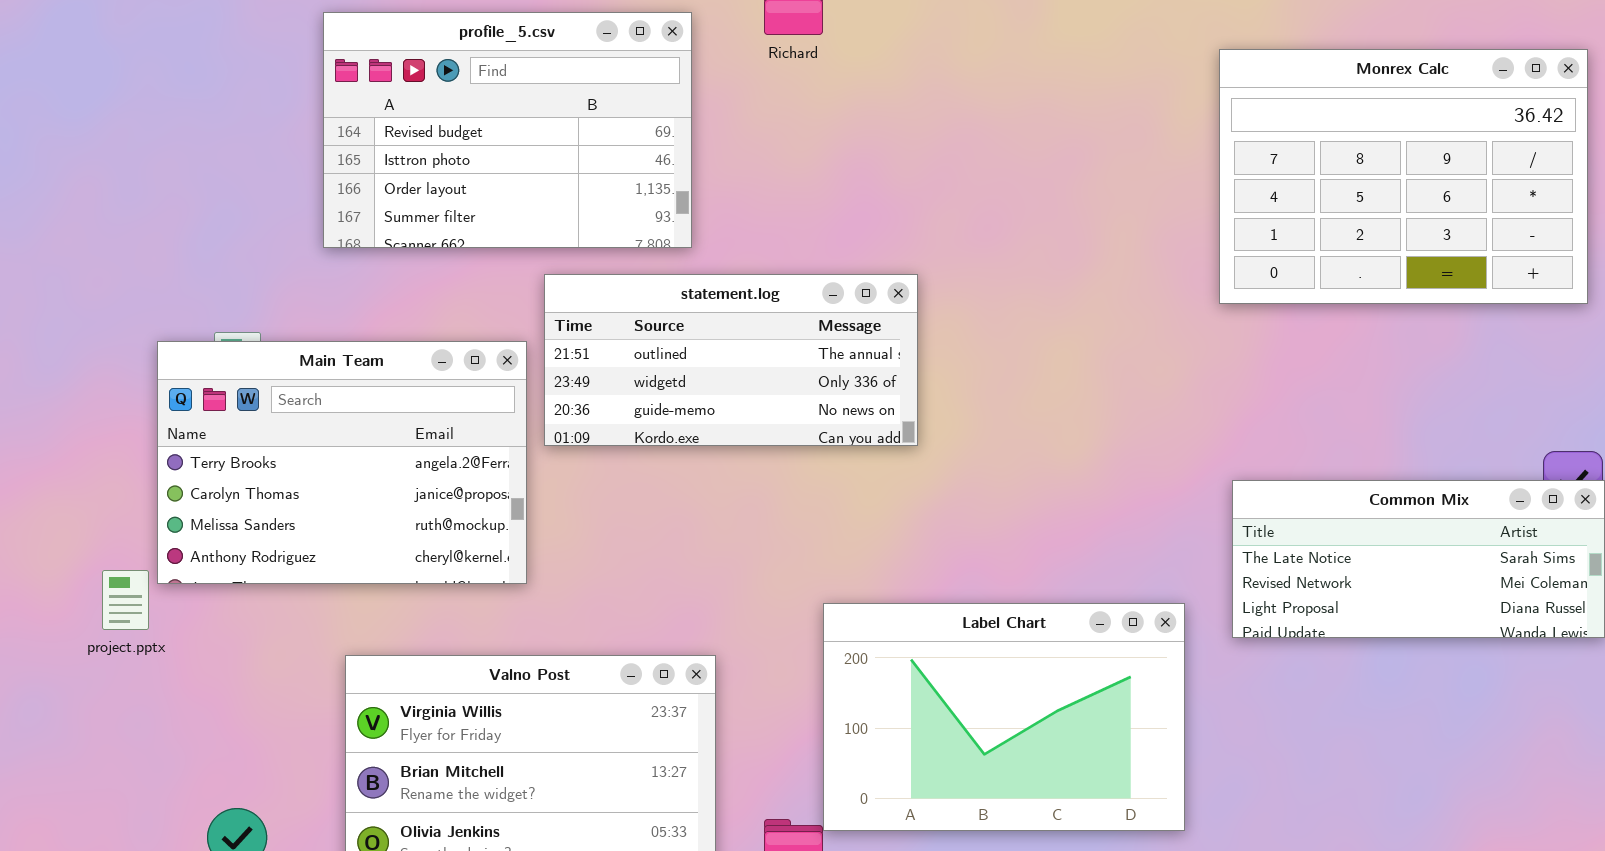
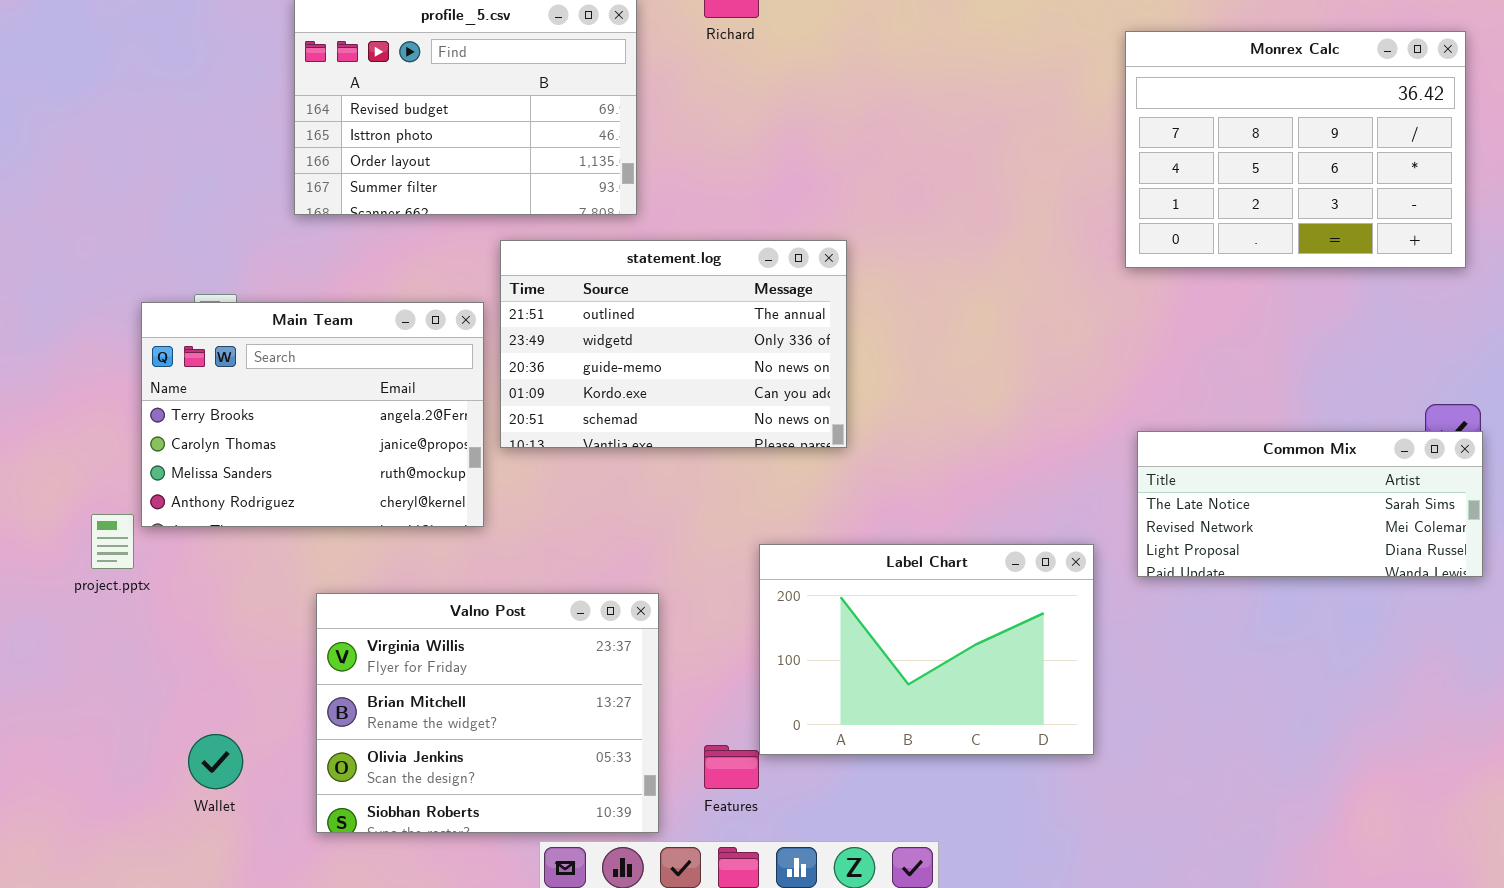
statement.log: [544,274,918,446] -> [500,240,847,448], resized

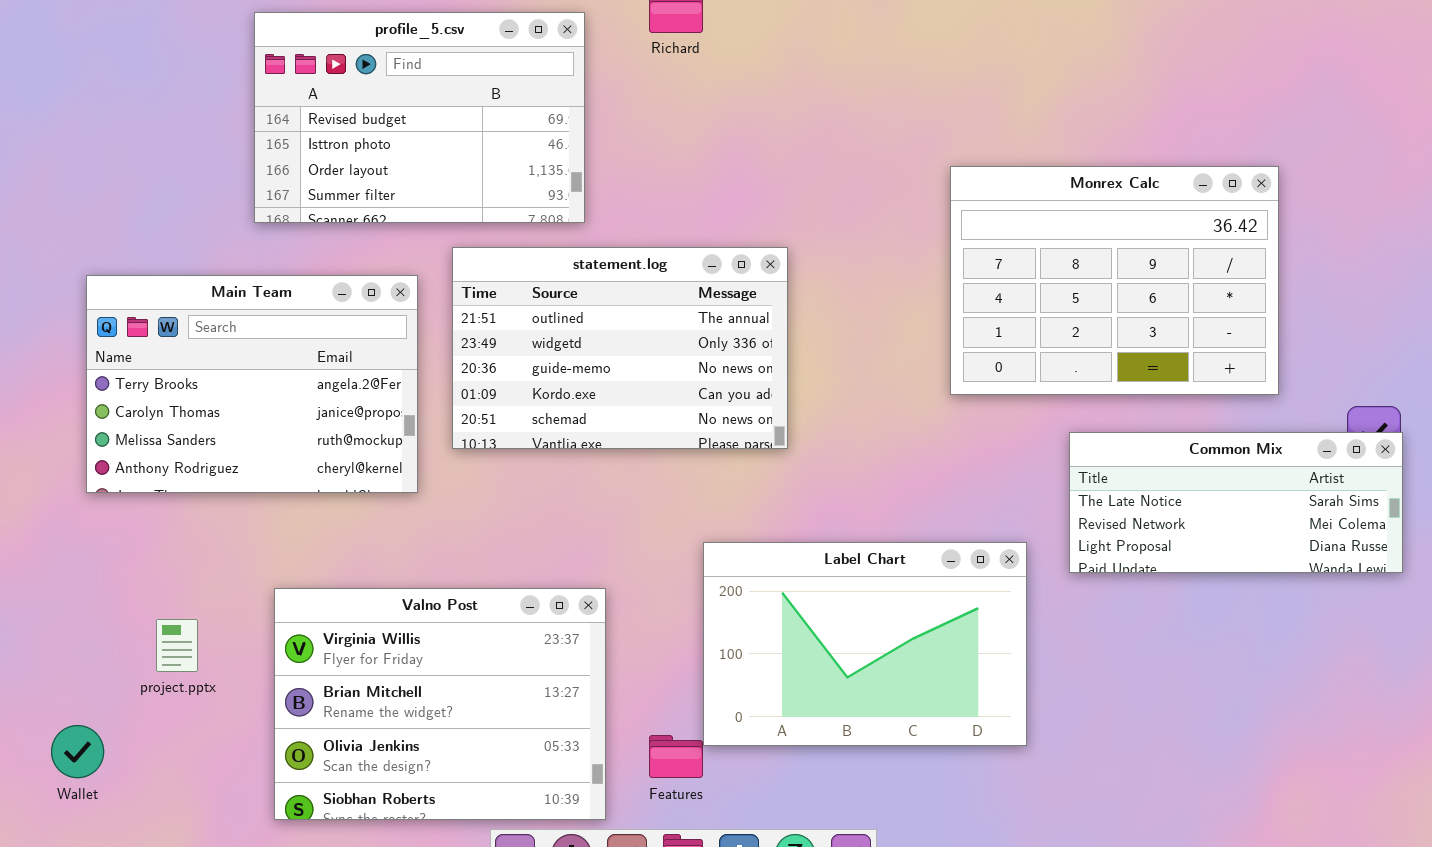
Monrex Calc: [1125,31,1466,268] -> [950,166,1279,395], moved
Main Team: [141,302,484,527] -> [86,275,418,493], moved
project.pptx: [91,514,134,569] -> [156,619,198,672], moved
Wallet: [188,734,243,789] -> [51,725,104,778], moved

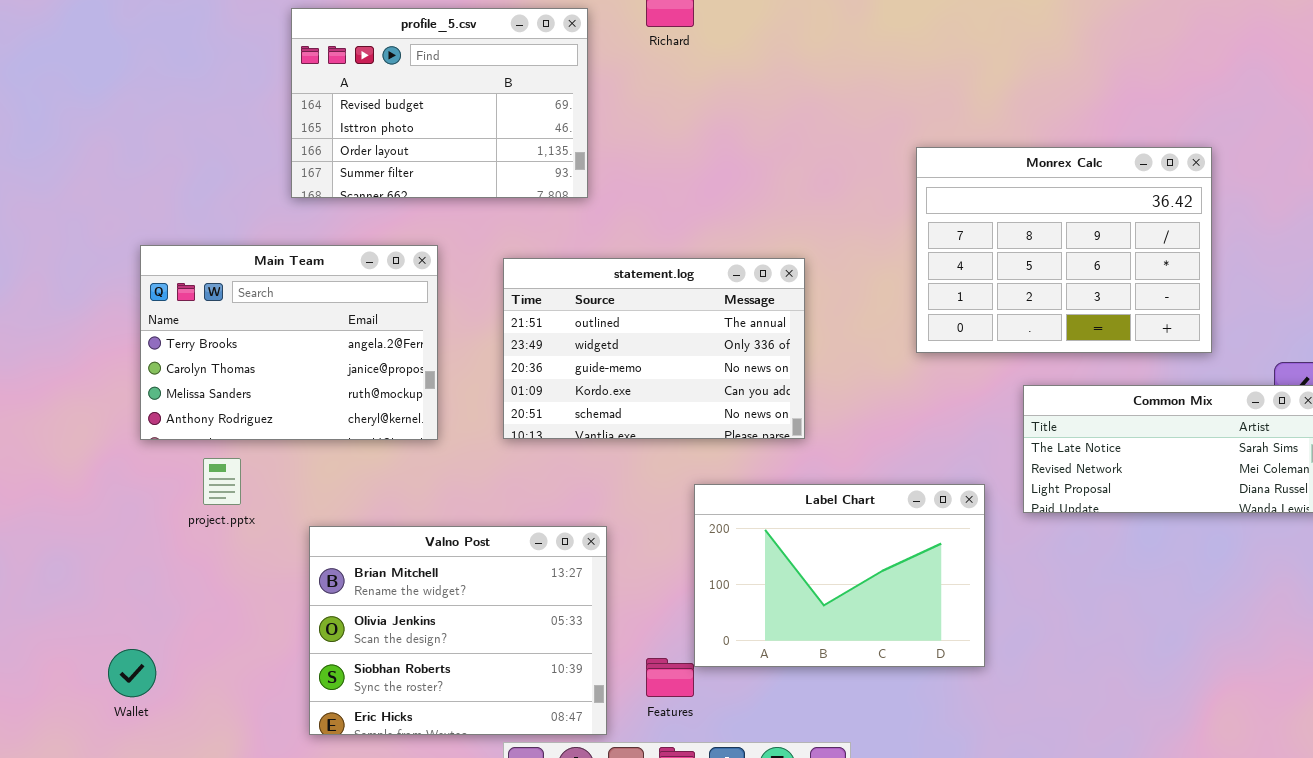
statement.log: [452,247,788,449] -> [503,258,805,439], moved
Valno Post: [274,588,606,820] -> [309,526,607,735], scrolled down 1 row
project.pptx: [156,619,198,672] -> [203,458,241,505], moved

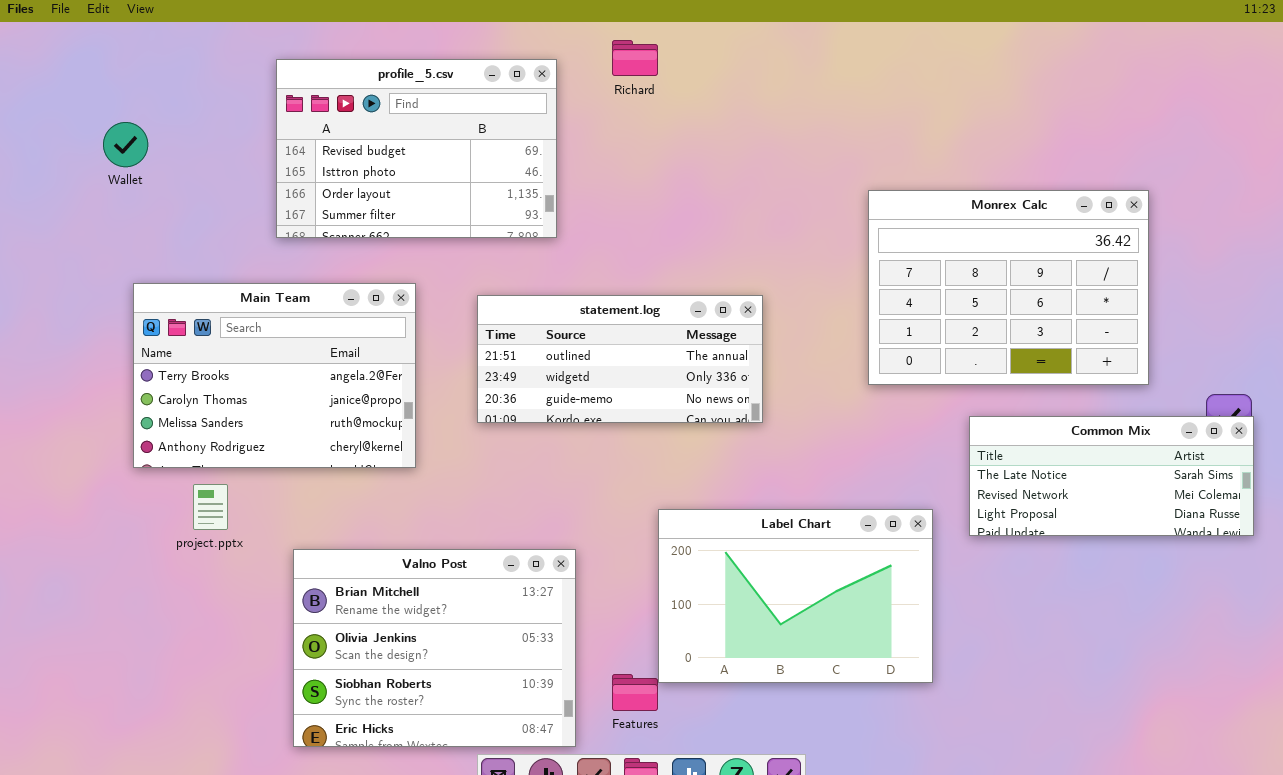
statement.log: [503,258,805,439] -> [477,295,763,423], resized
Wallet: [108,649,156,697] -> [103,122,148,167], moved

